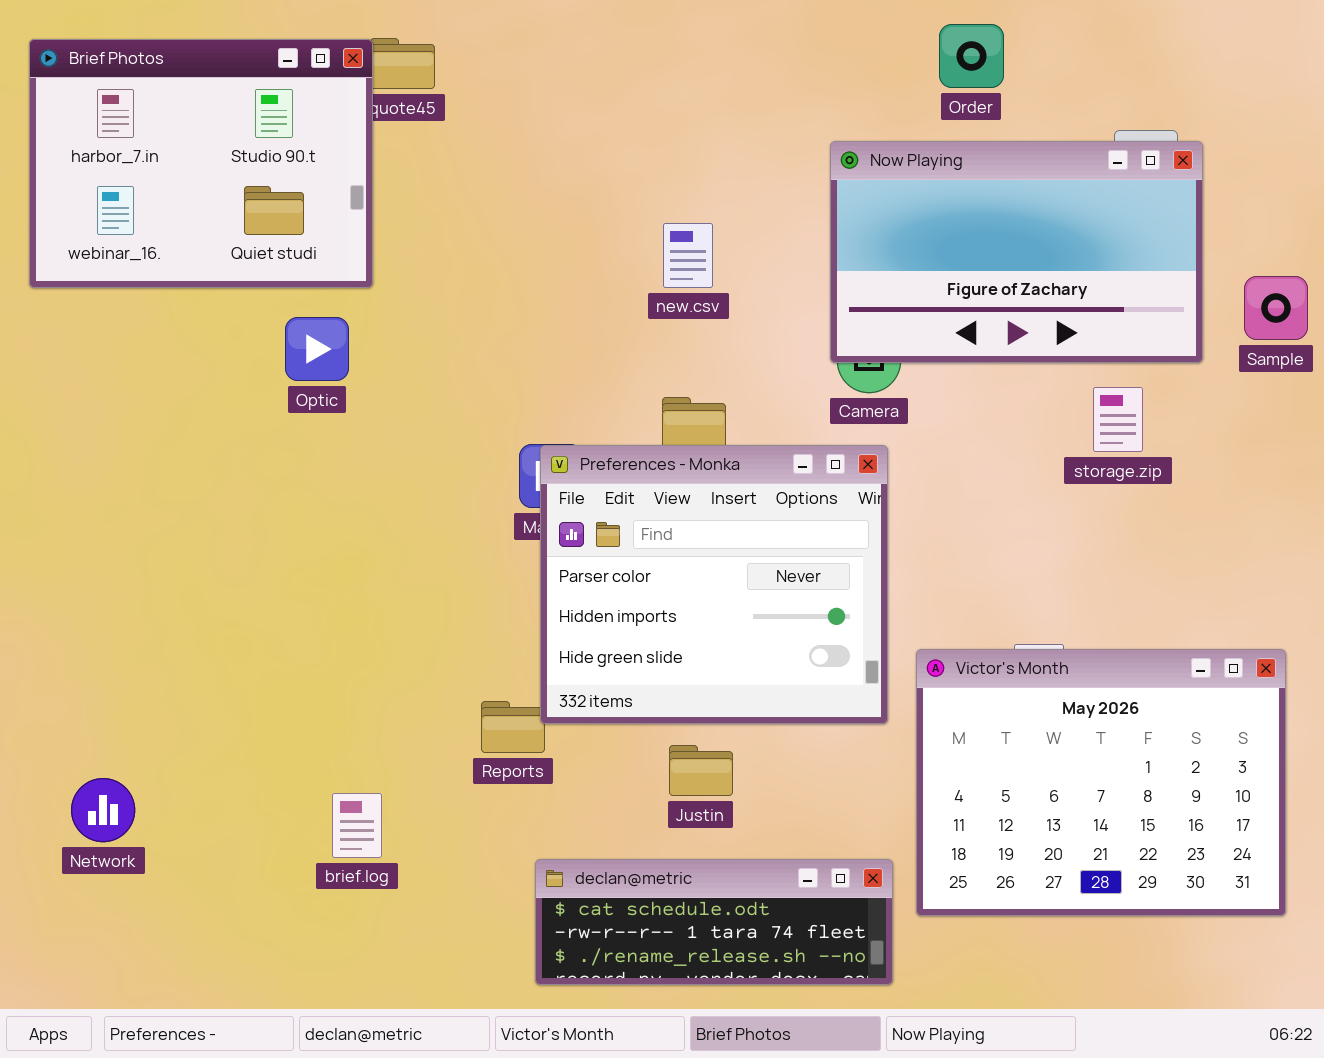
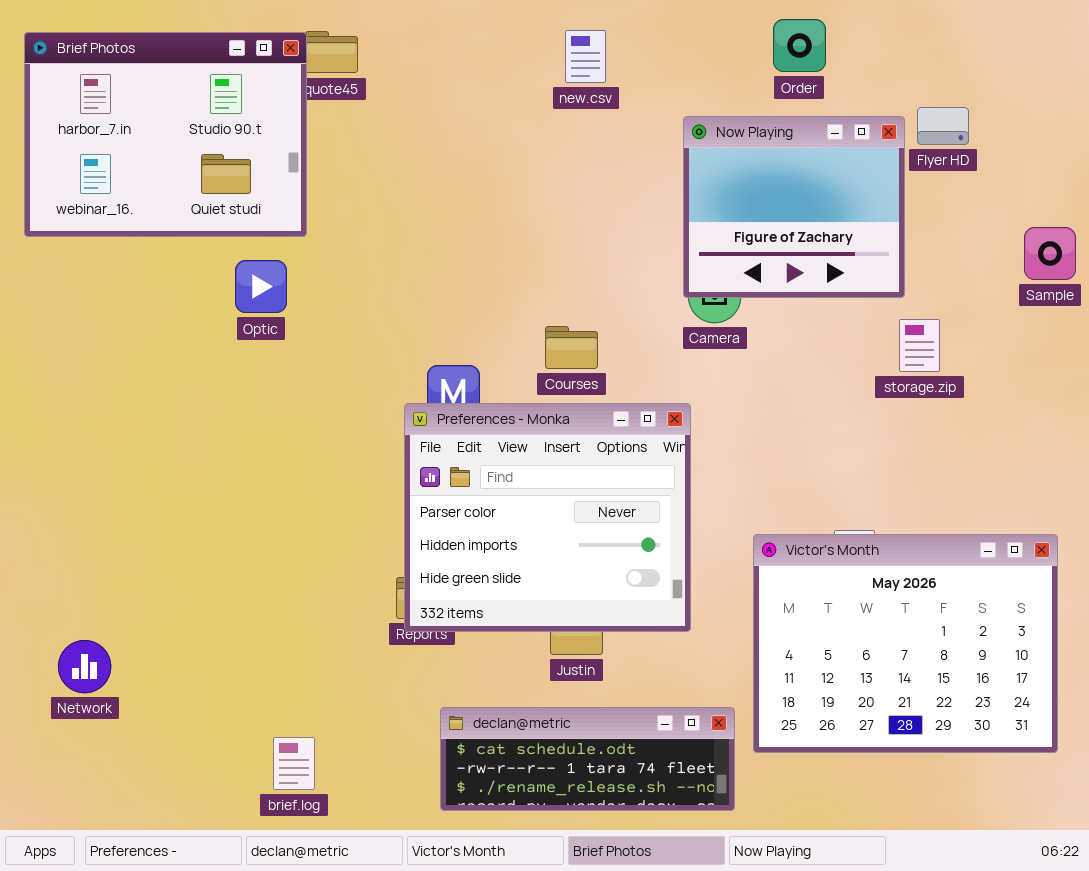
Now Playing: [830,141,1203,363] -> [683,116,905,298], resized
new.csv: [663,223,713,288] -> [565,30,606,83], moved
Preferences - Monka: [540,445,888,724] -> [404,403,691,632], moved
brief.log: [332,793,382,858] -> [273,737,315,790], moved

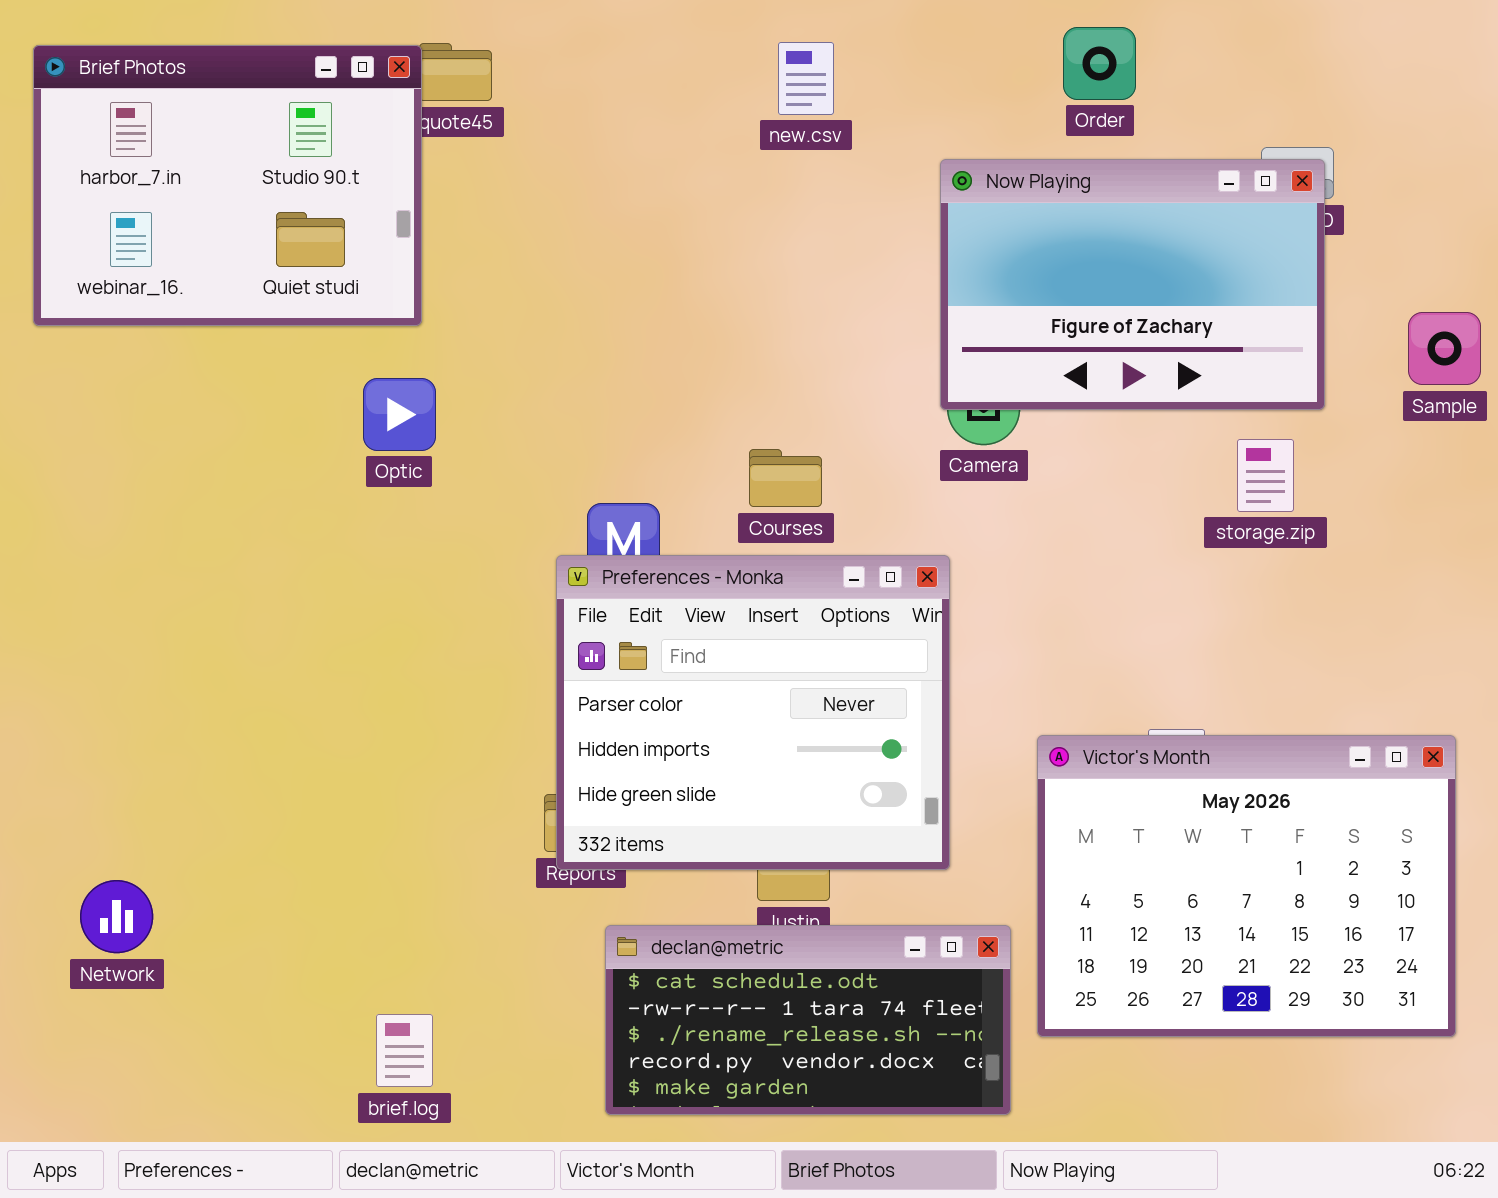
Now Playing: [683,116,905,298] -> [940,159,1325,410], resized
Optic: [235,260,287,313] -> [363,378,436,451], moved
declan@metric: [440,707,735,811] -> [605,925,1011,1115], resized

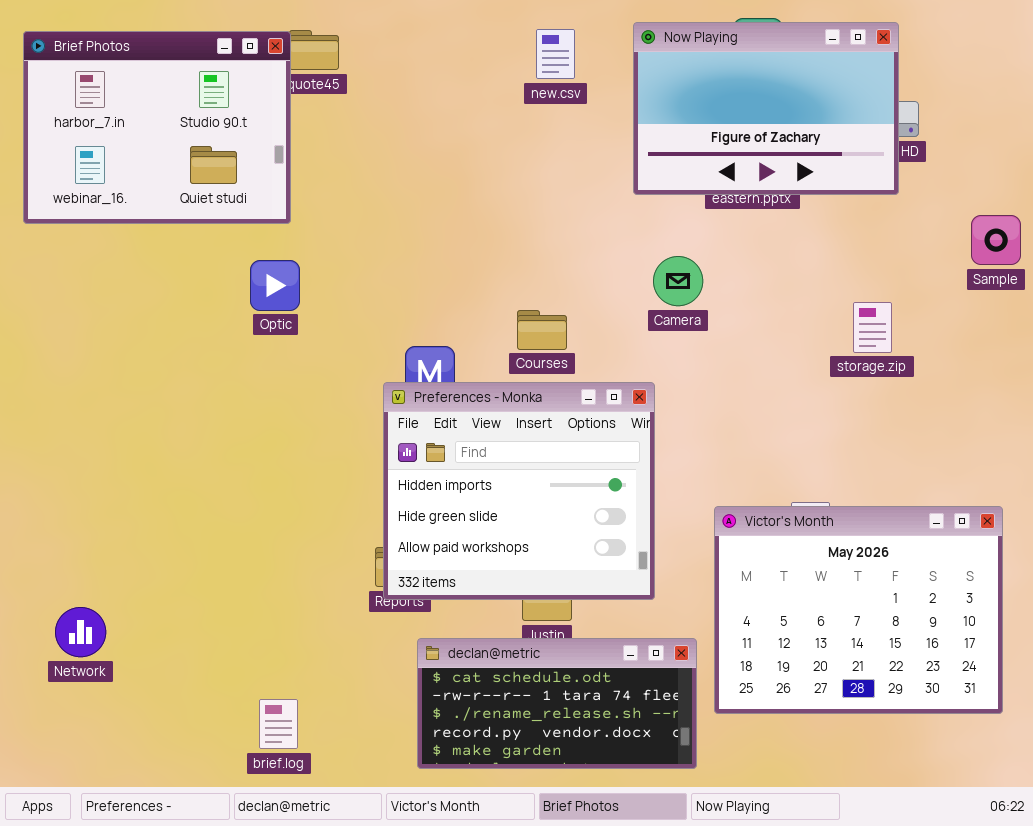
Now Playing: [940,159,1325,410] -> [633,22,899,195], moved
Preferences - Monka: [556,555,950,870] -> [383,382,655,600], scrolled down 1 row

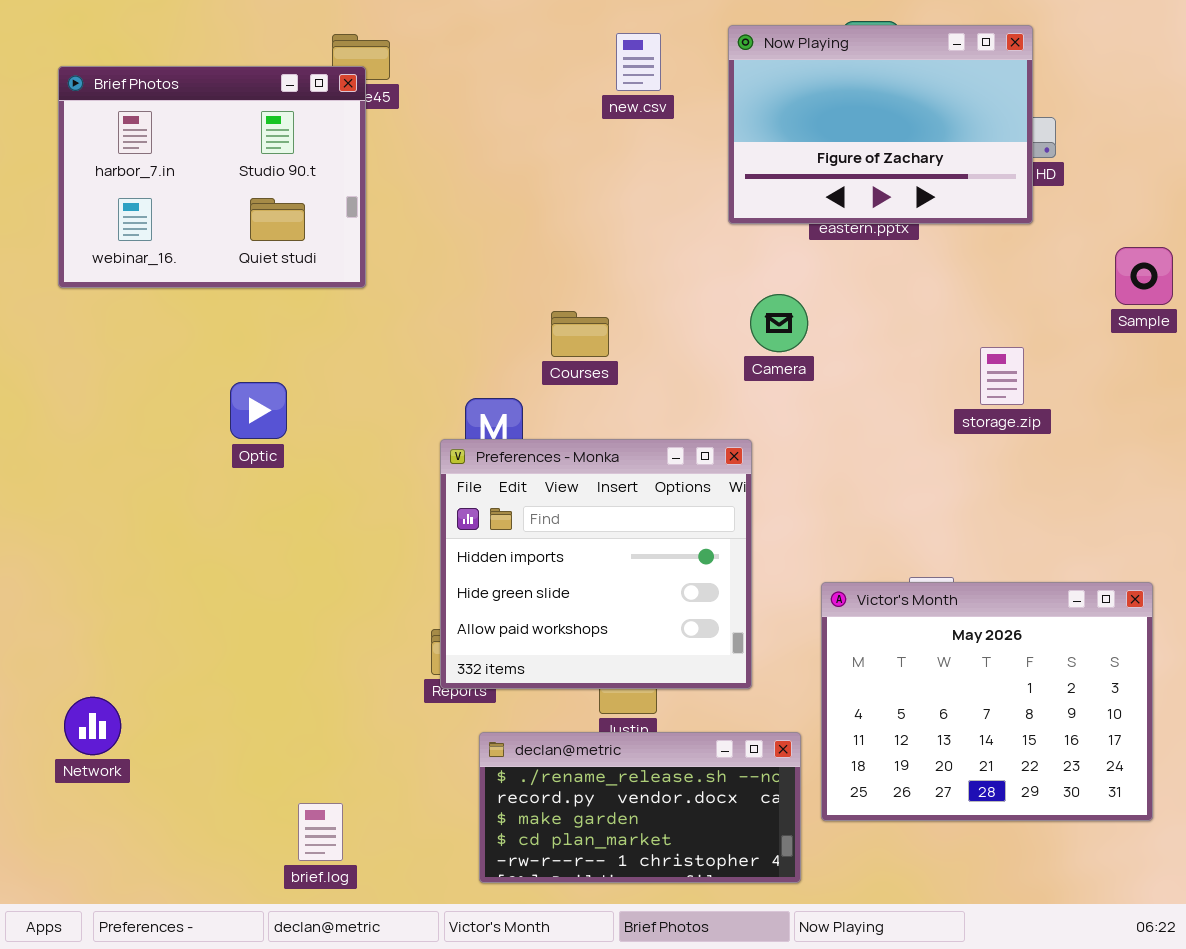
Brief Photos: [23,31,291,224] -> [58,66,366,288], moved
Optic: [250,260,300,311] -> [230,382,287,439], moved
Courses: [517,310,567,350] -> [551,311,609,357], moved
declan@metric: [417,638,697,769] -> [479,732,801,883], scrolled down 2 rows

